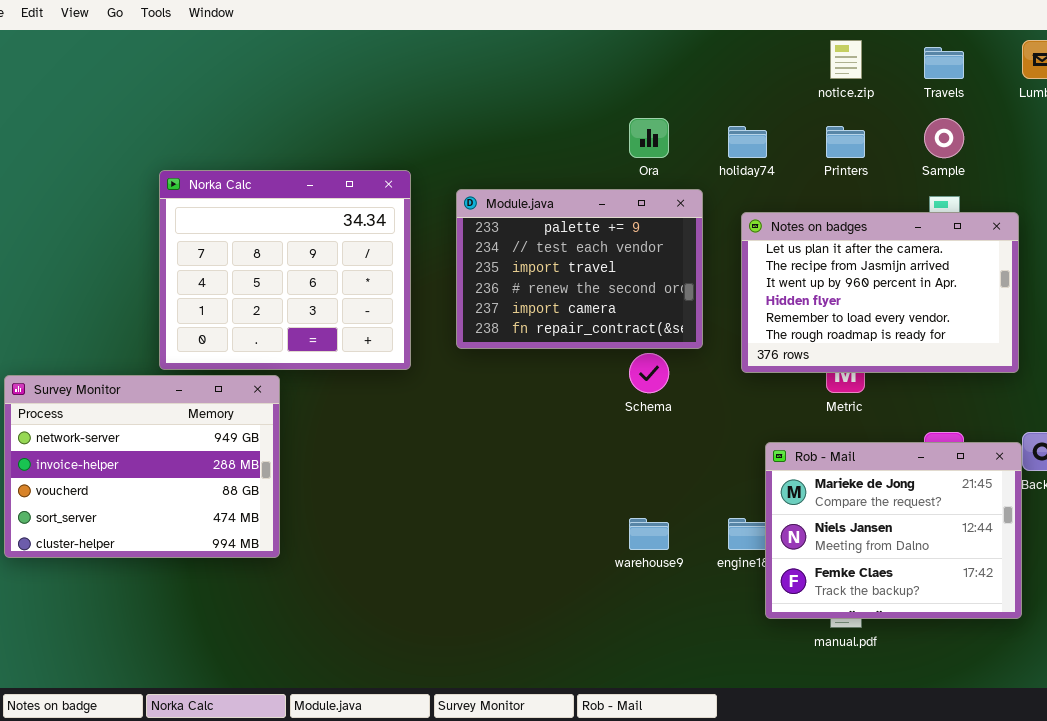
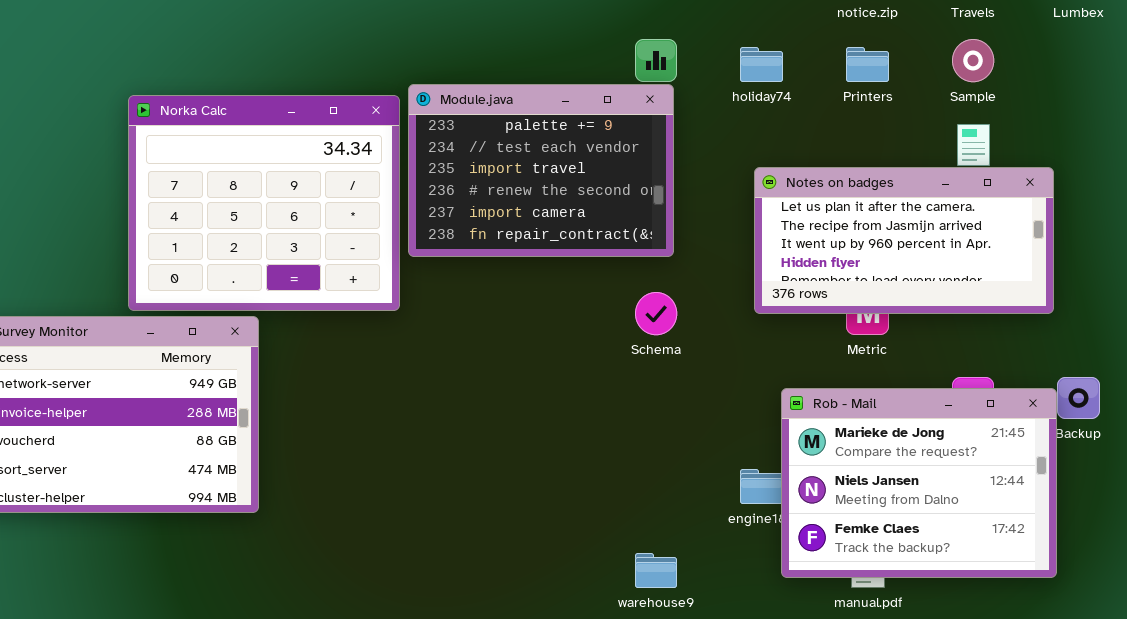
Module.java: [456,189,703,349] -> [408,84,674,257], moved
Notes on badges: [741,212,1019,373] -> [754,167,1054,314], resized
warehouse9: [629,518,669,550] -> [635,553,677,588], moved

